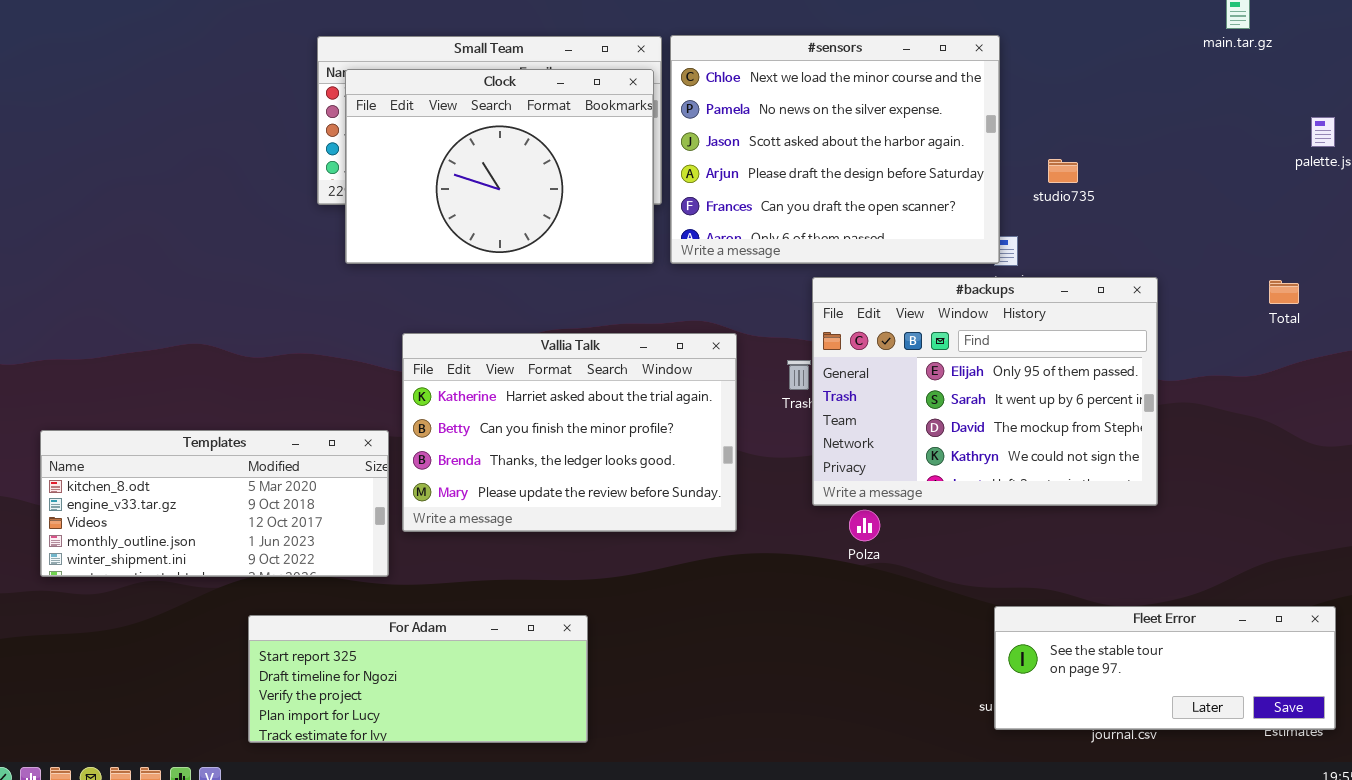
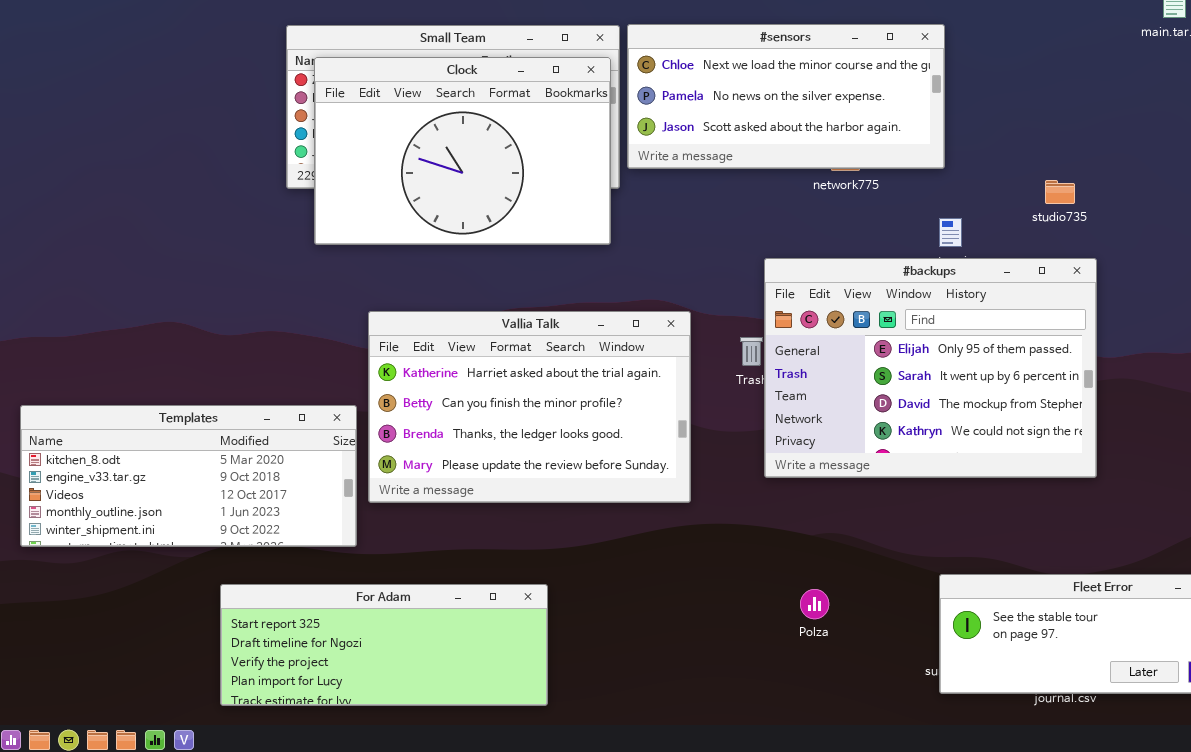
#sensors: [670,35,1000,264] -> [627,24,945,169], resized
studio735: [1048,159,1078,183] -> [1045,180,1075,204], moved
Polza: [849,510,880,541] -> [800,589,829,619], moved

